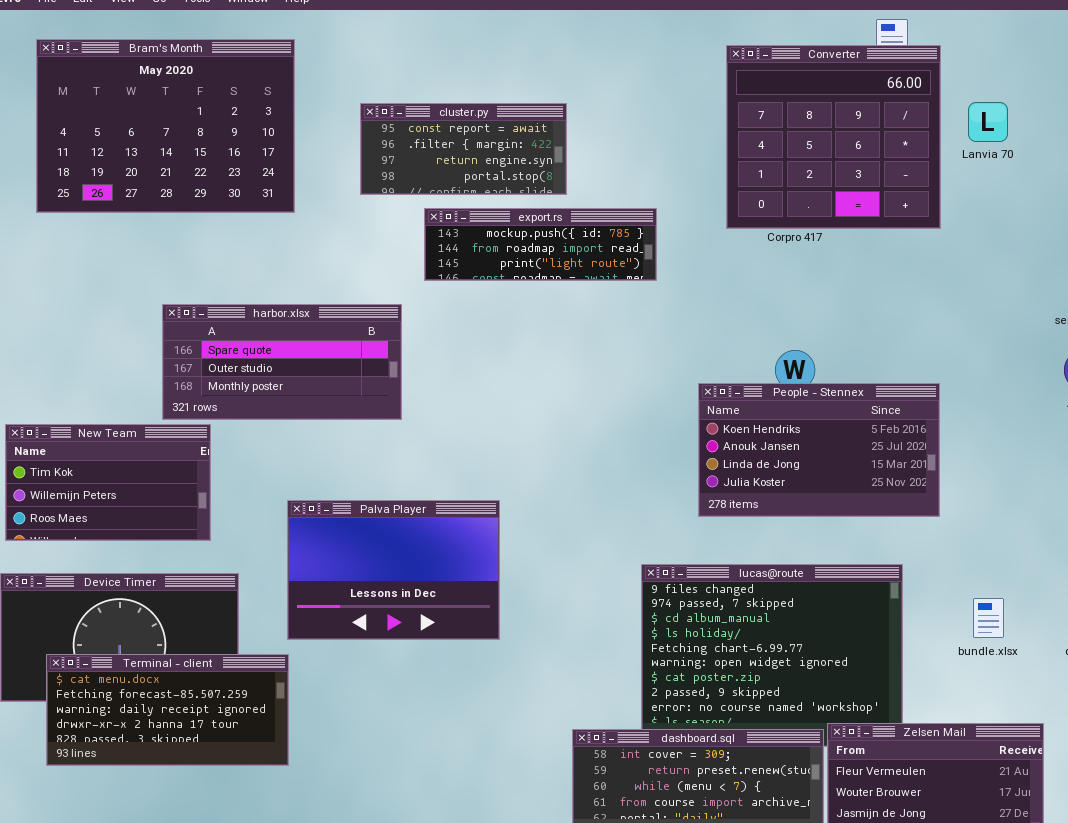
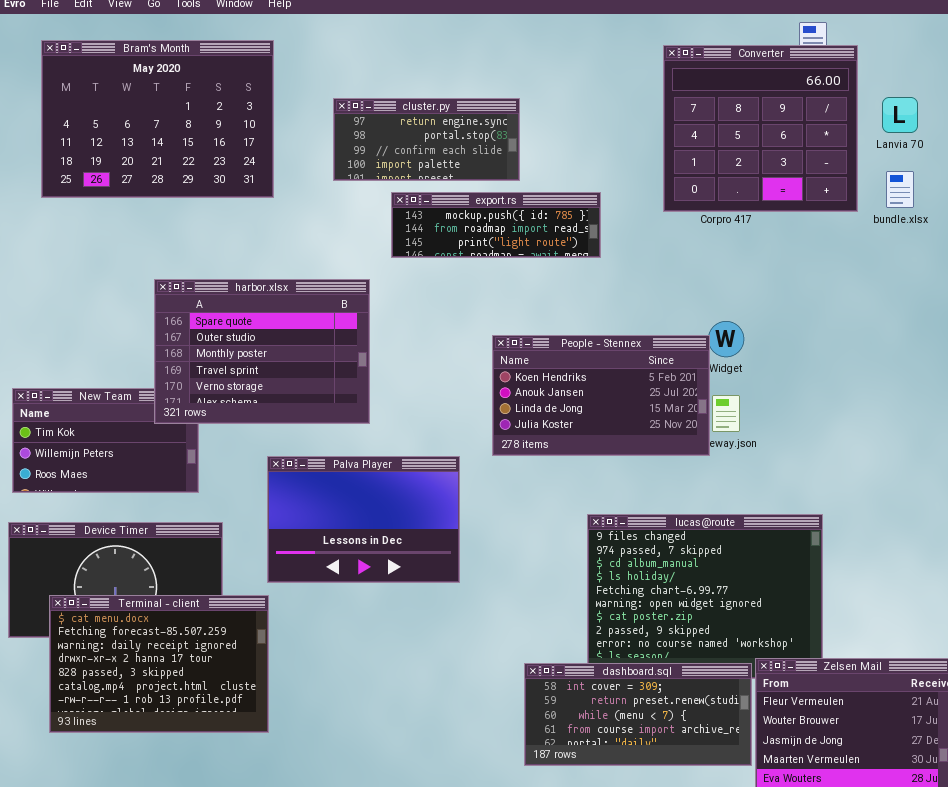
cluster.py: [360,103,567,195] -> [333,98,520,181], scrolled down 2 rows
harbor.xlsx: [162,304,402,420] -> [154,279,370,424], resized
People - Stennex: [698,383,940,517] -> [492,335,710,456], moved
bundle.xlsx: [973,598,1004,638] -> [886,171,914,208], moved
Terminal - client: [46,654,289,766] -> [49,595,269,733], resized

